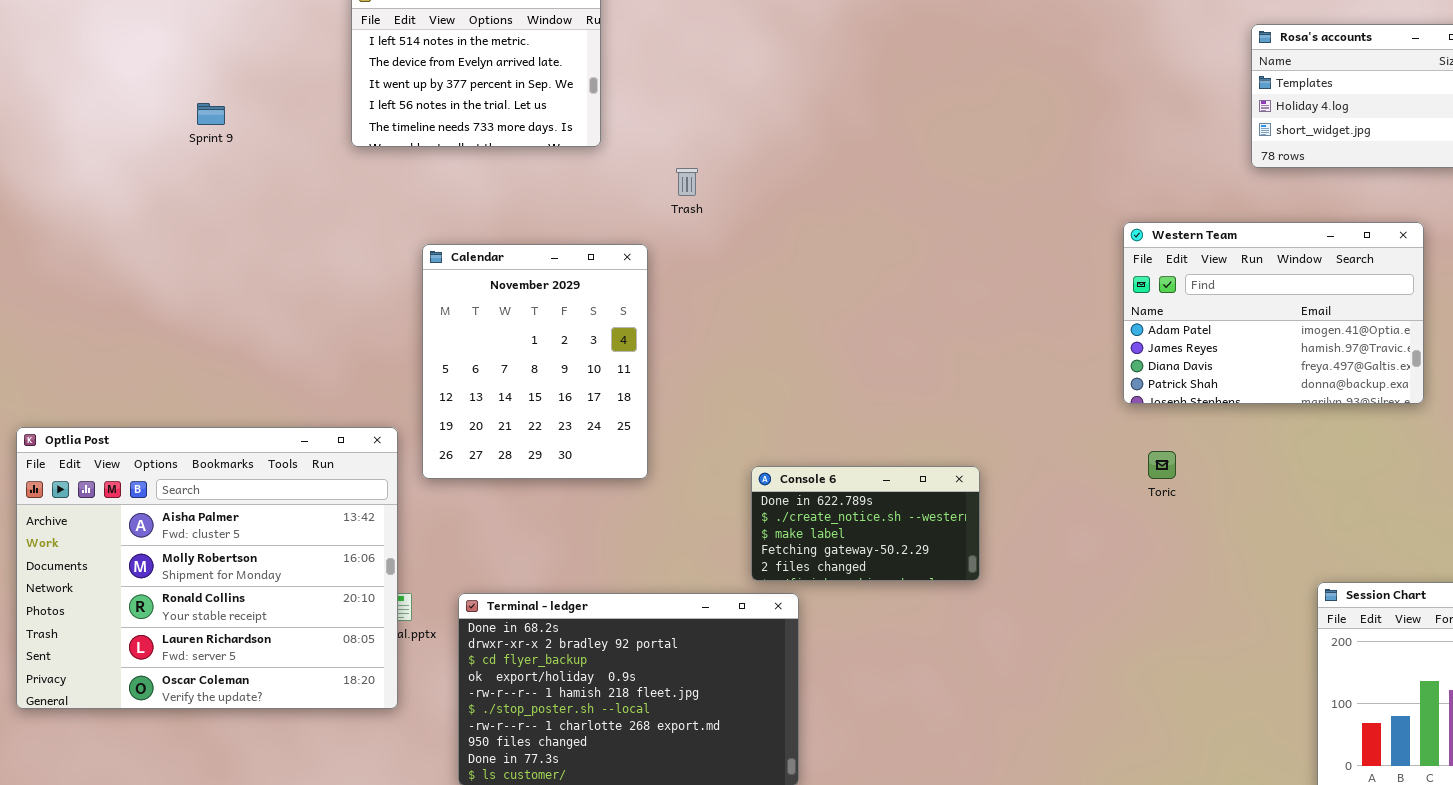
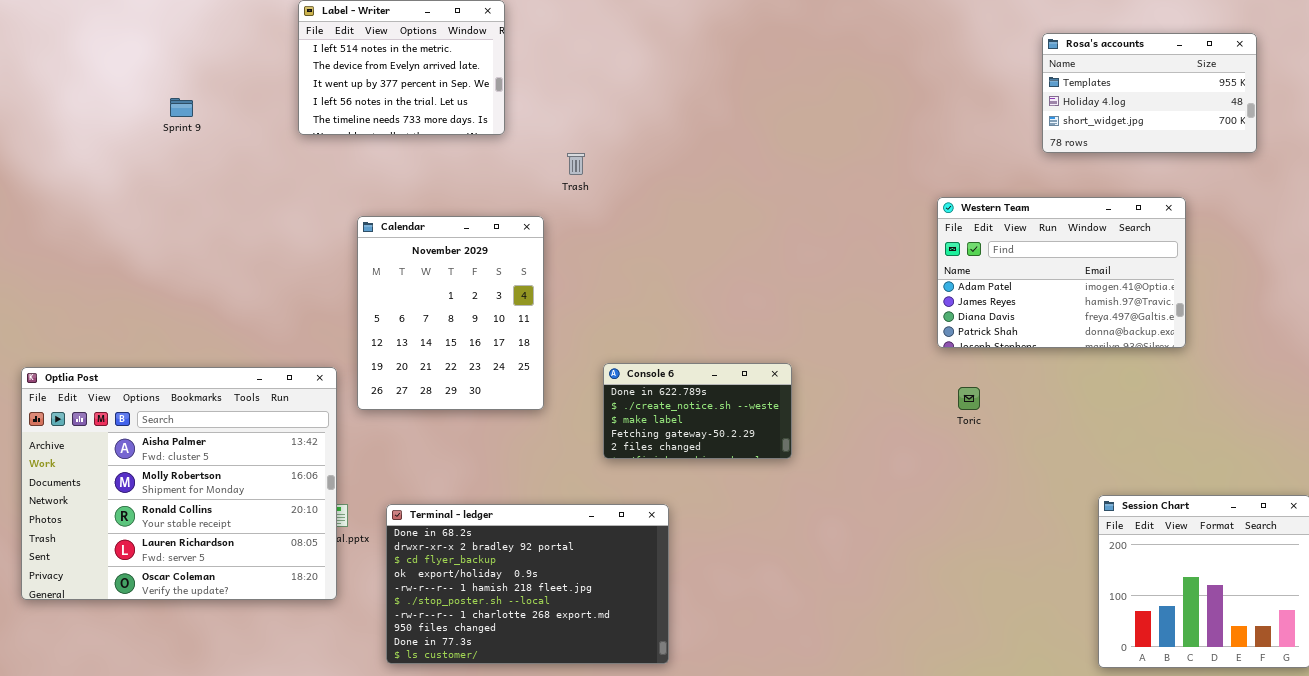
Console 6: [751,466,980,581] -> [603,363,792,459], moved

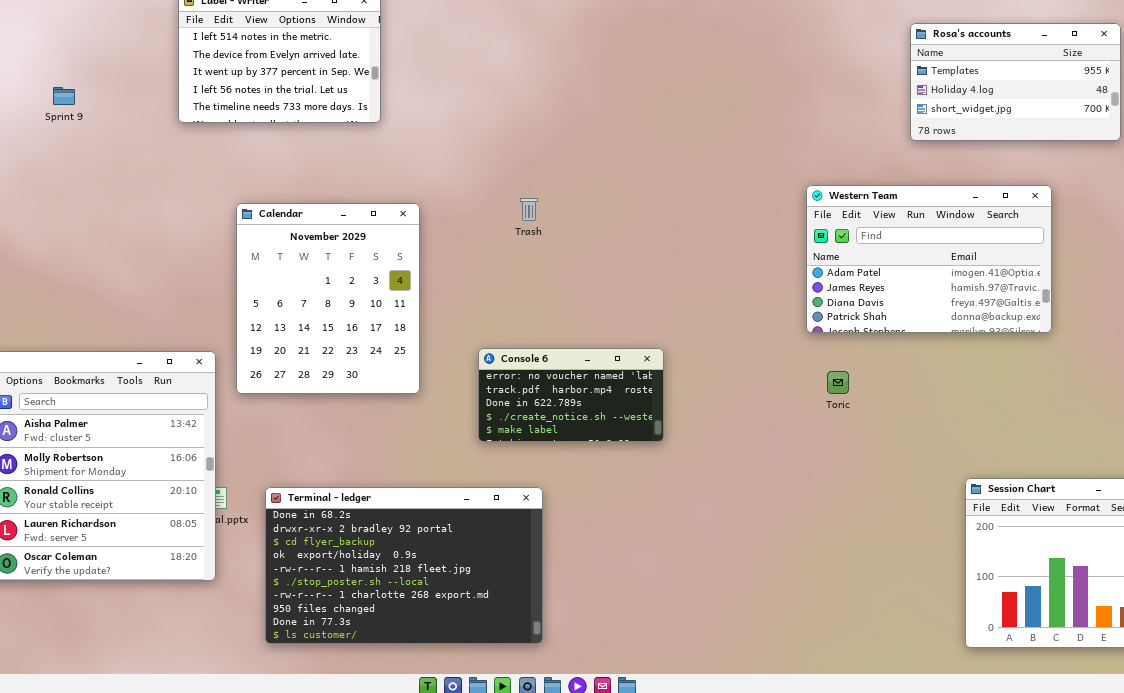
Trash: [567,153,585,175] -> [520,198,538,221], moved
Console 6: [603,363,792,459] -> [478,348,664,442], scrolled up 2 rows

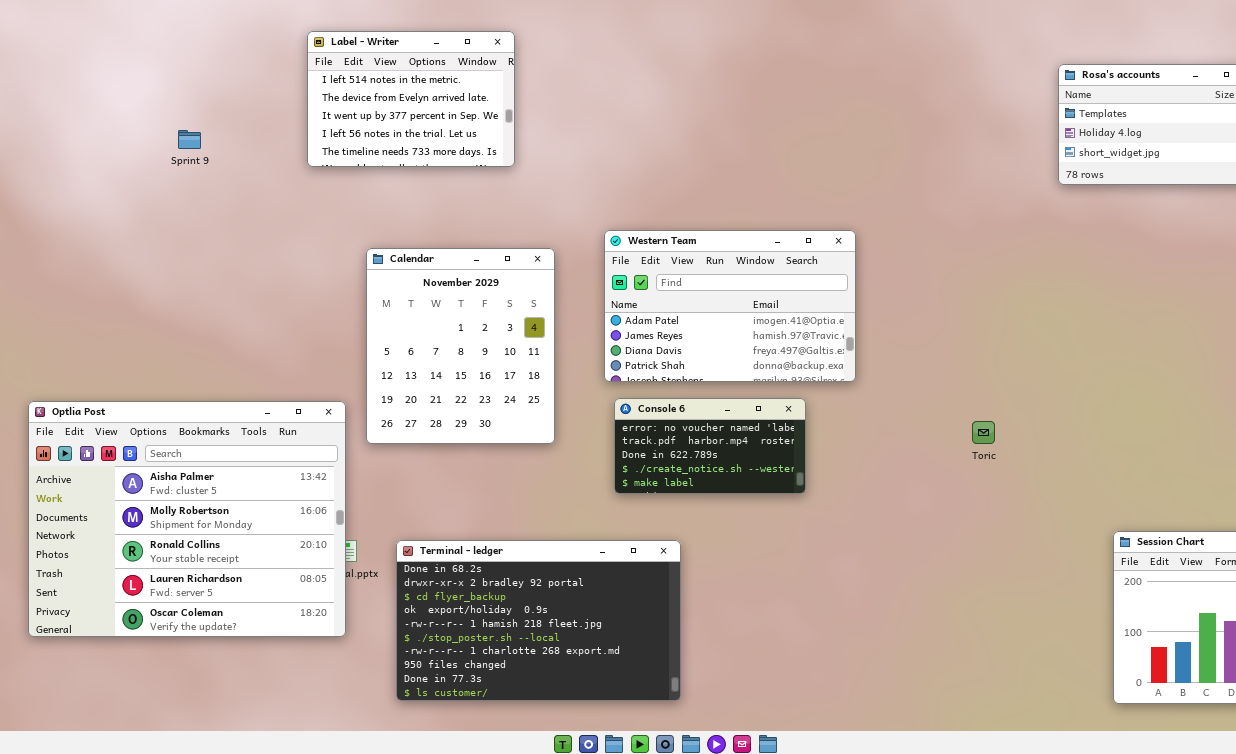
Western Team: [806,185,1052,333] -> [604,230,856,382], moved

